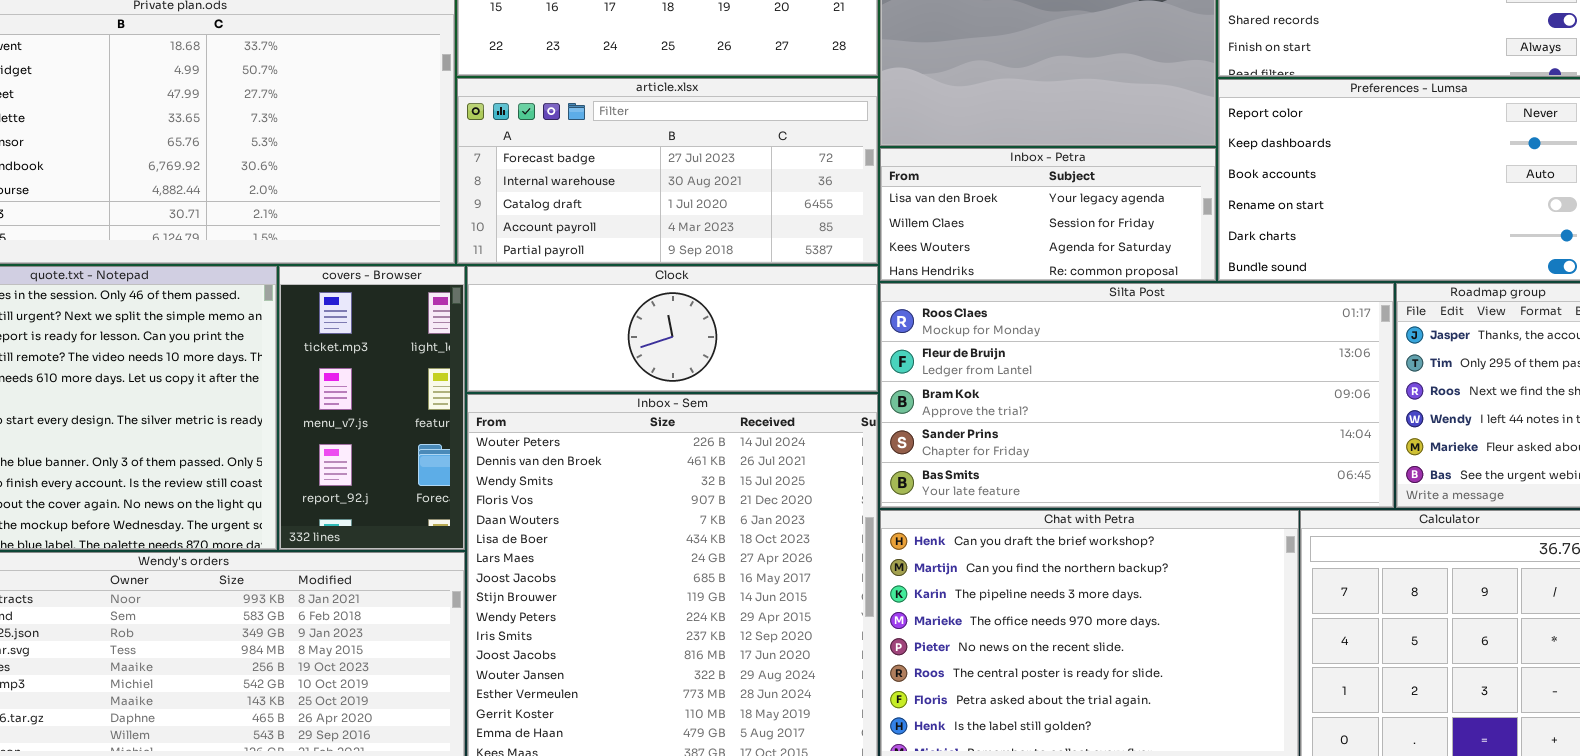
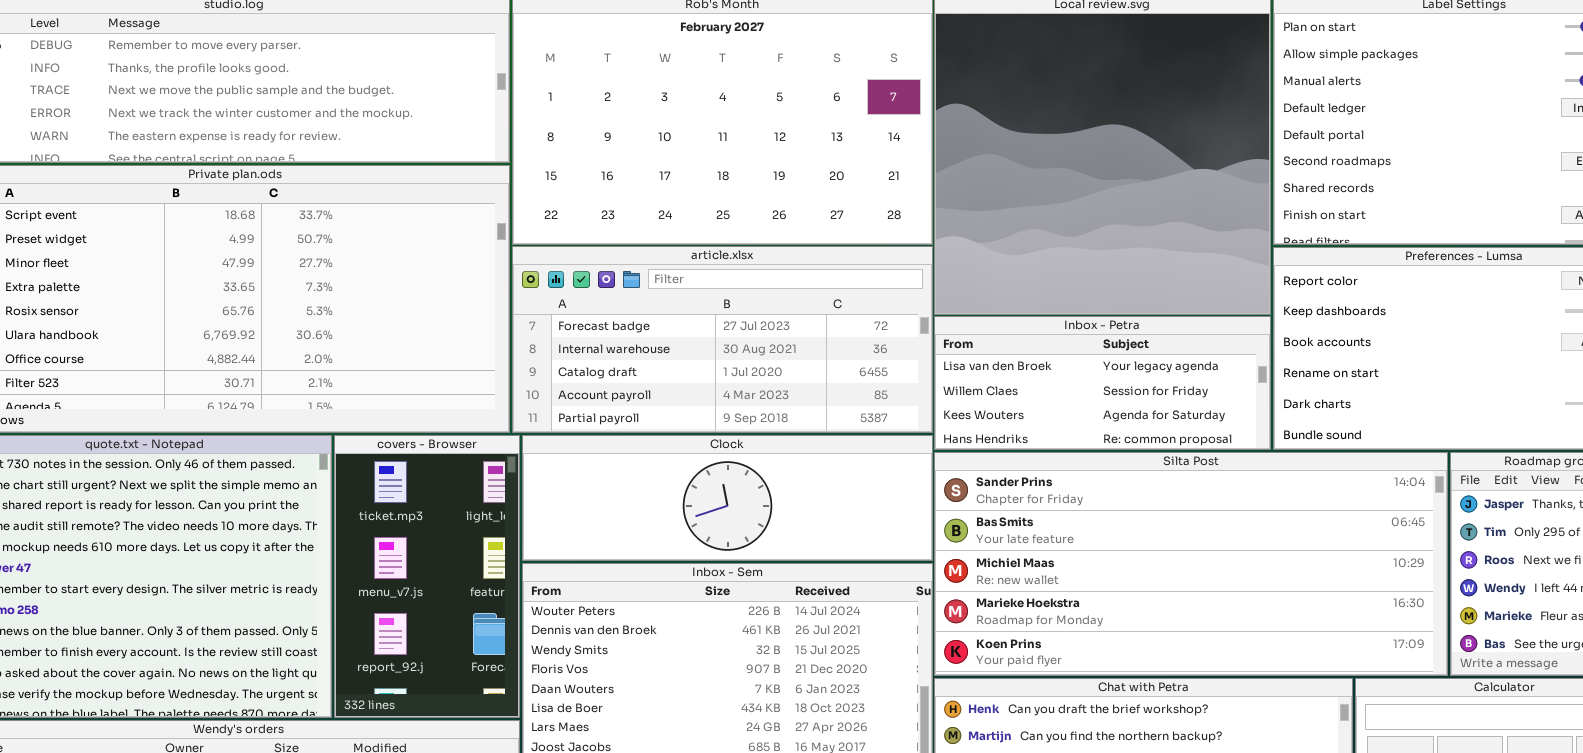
Silta Post: [880,283,1394,508] -> [934,452,1448,676], scrolled down 3 rows

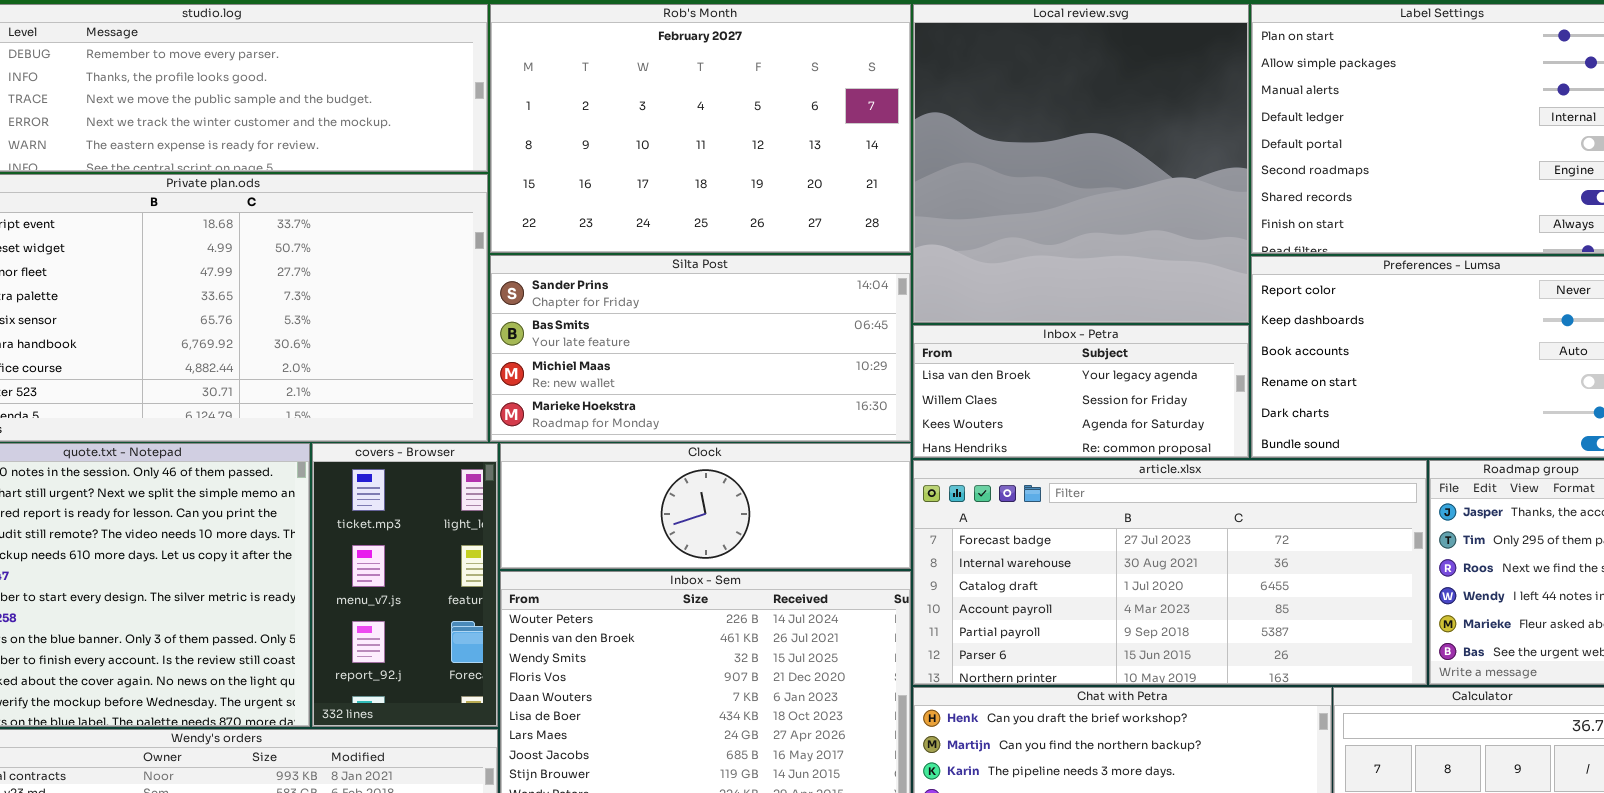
article.xlsx: [512,246,933,433] -> [913,460,1427,685], moved, resized
Silta Post: [934,452,1448,676] -> [490,255,911,442], moved, resized

